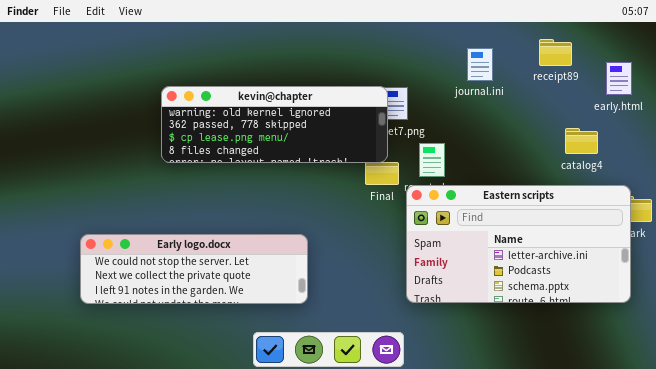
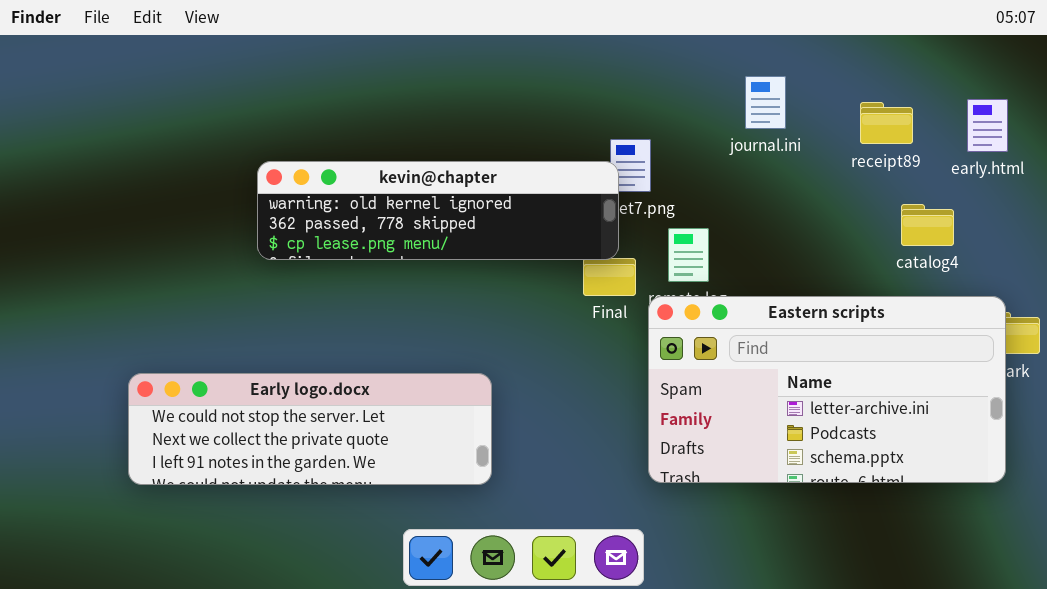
receipt89: [539,39,572,66] -> [860,102,913,144], moved
kevin@chapter: [161,86,388,163] -> [257,161,619,260], resized

